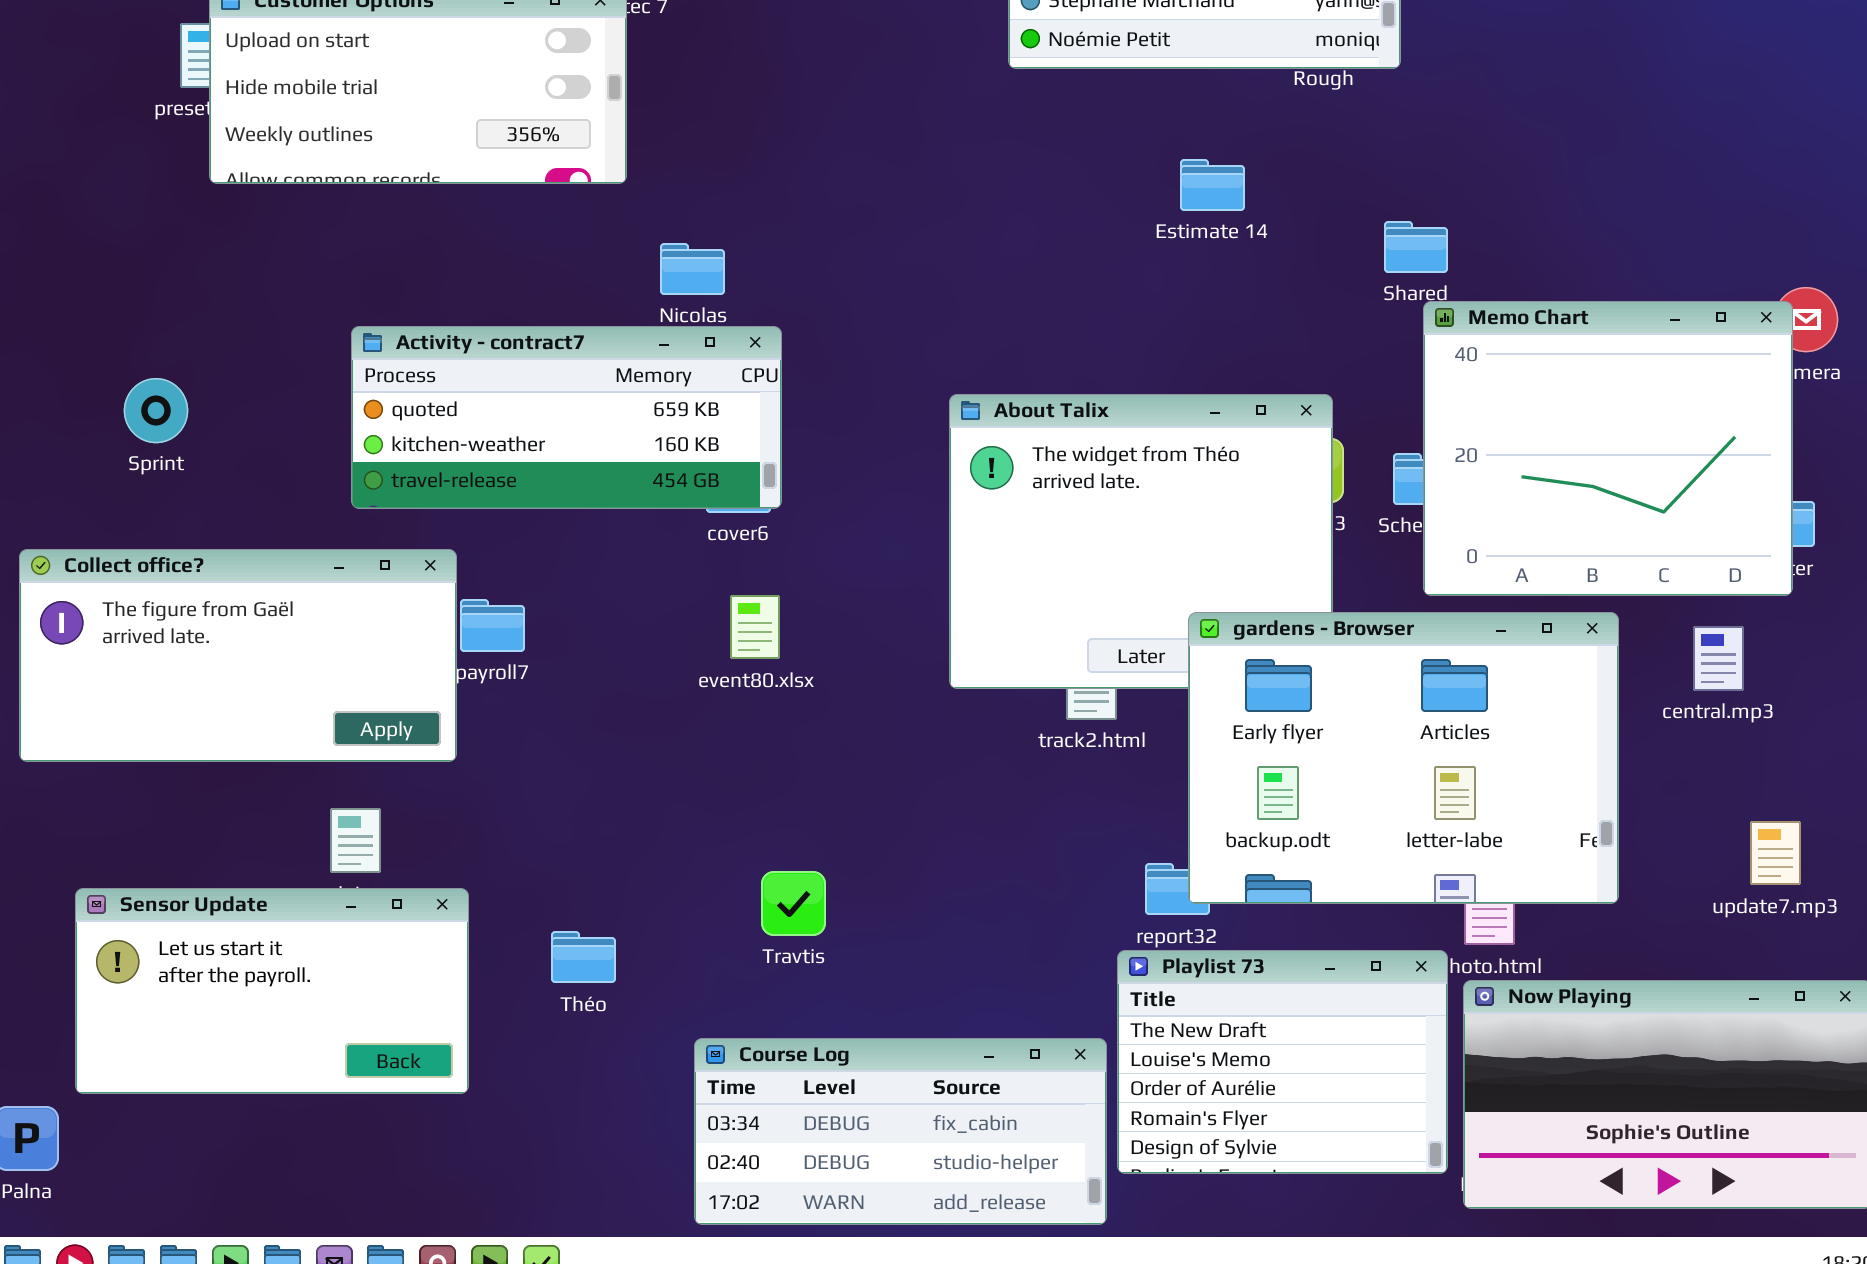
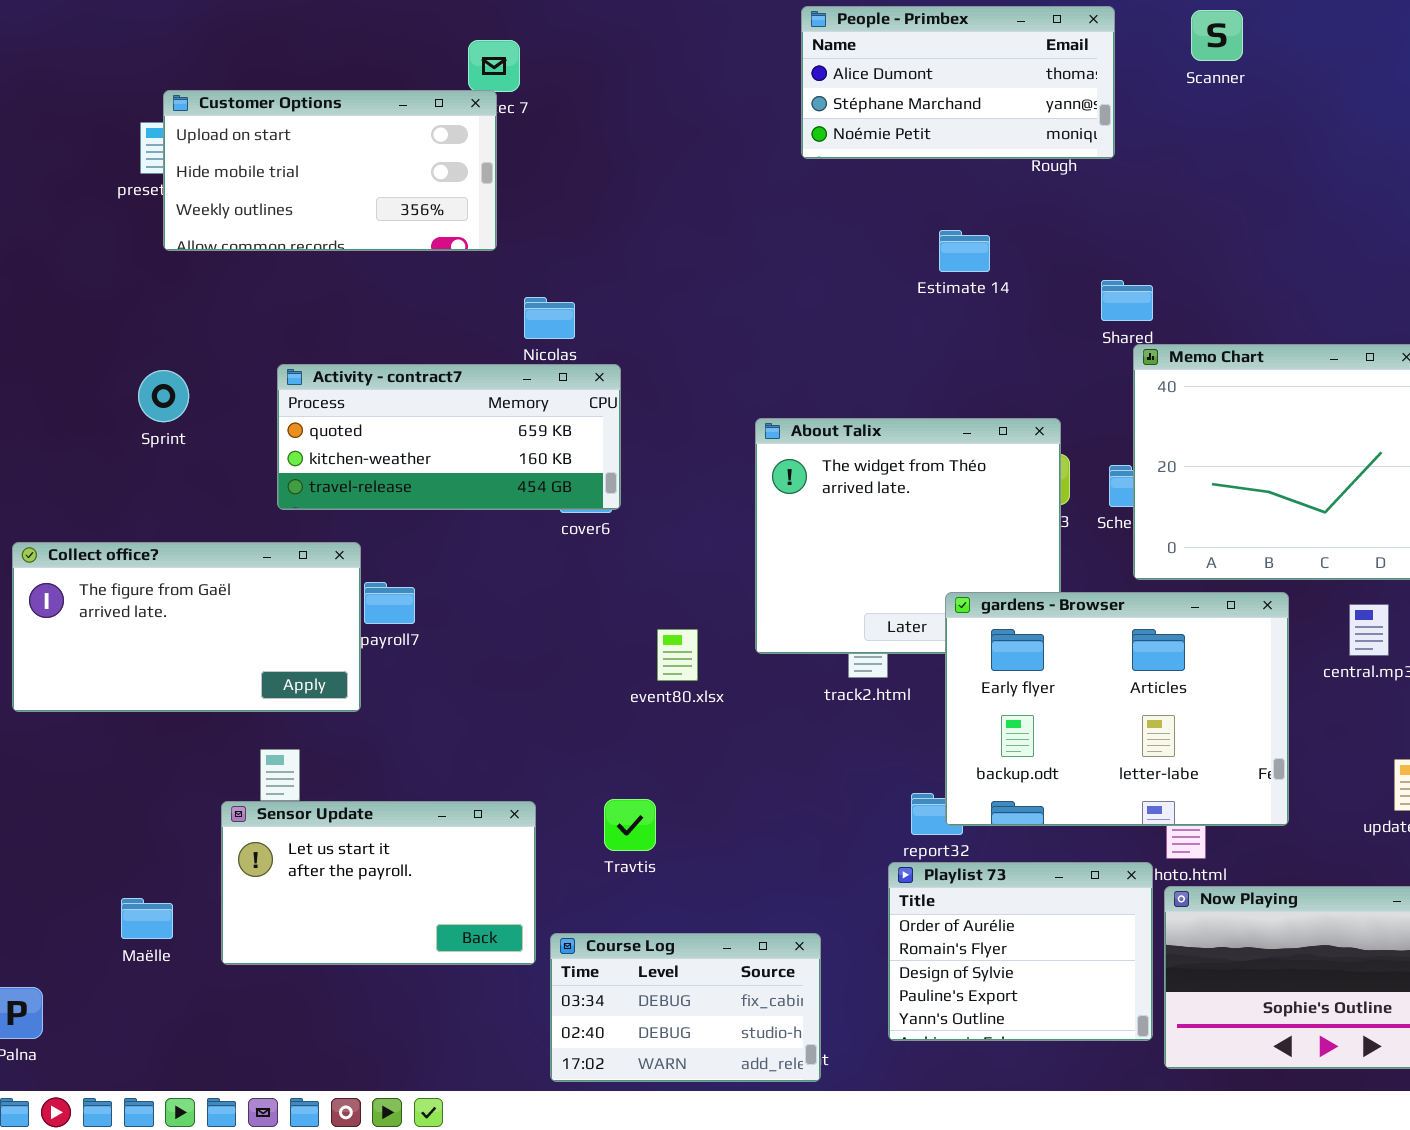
Sprint: [124,378,188,443] -> [138,370,189,422], moved
event80.xlsx: [730,595,780,659] -> [657,629,698,681], moved
Sensor Update: [75,888,469,1094] -> [221,801,536,965], moved
Playlist 73: [1117,950,1448,1174] -> [888,862,1153,1041], scrolled down 2 rows
Course Log: [694,1038,1107,1225] -> [550,933,821,1082], resized

